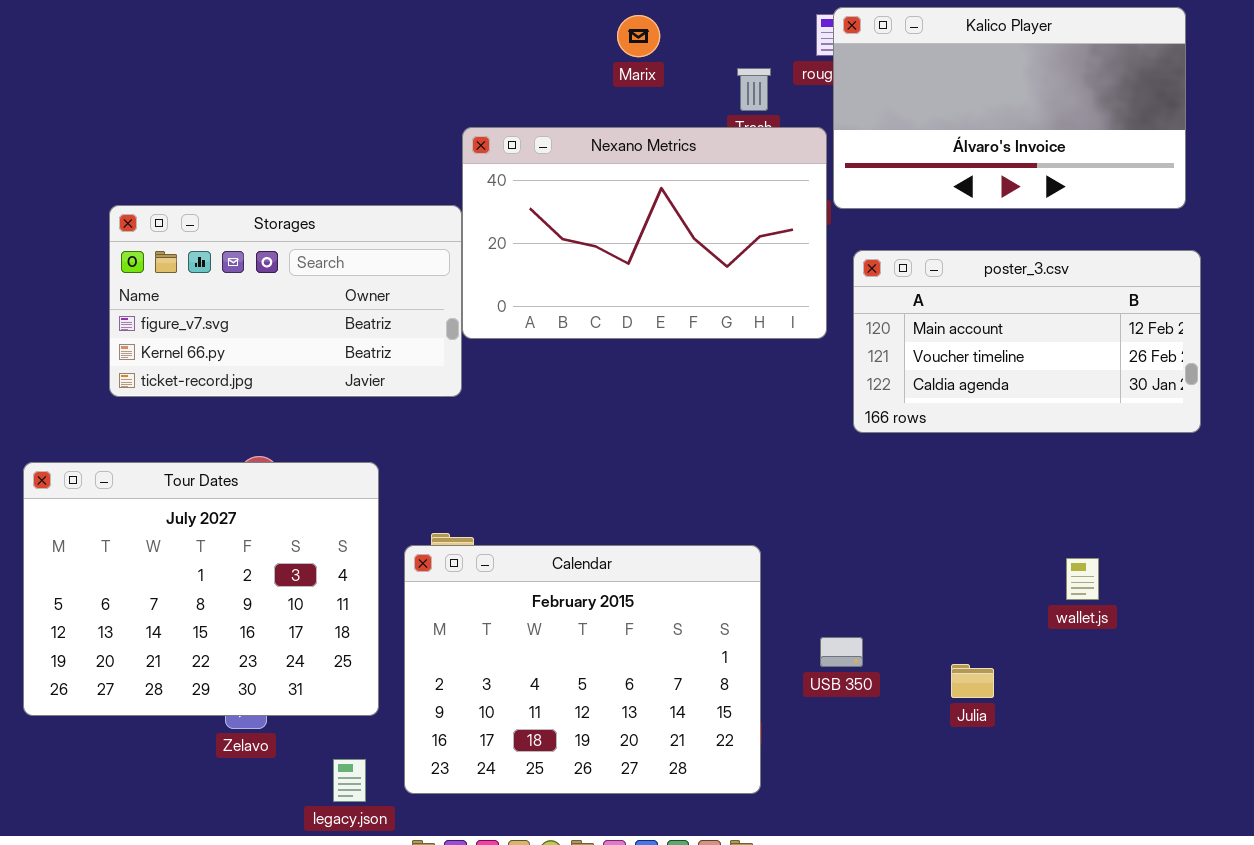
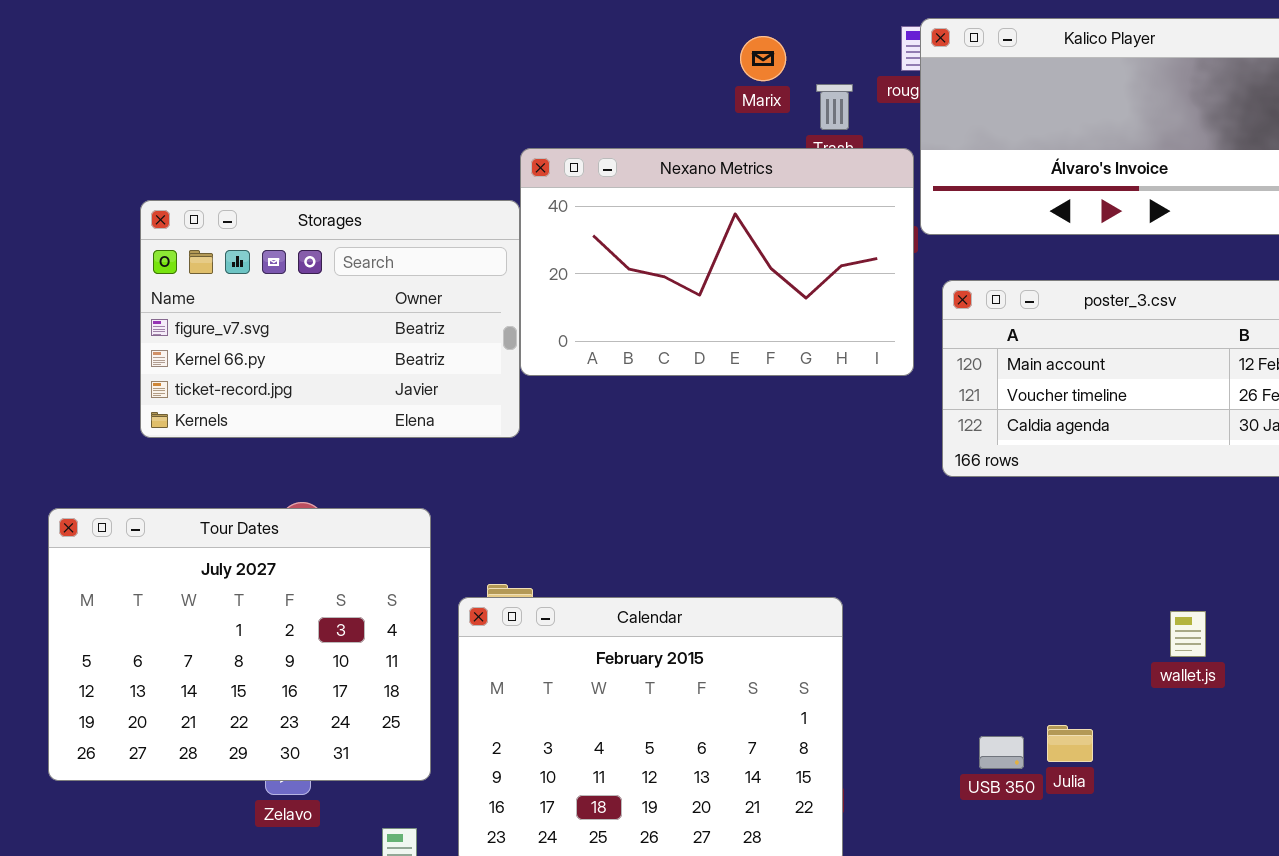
Marix: [617,15,660,57] -> [740,36,786,81], moved
Storages: [109,205,462,397] -> [140,200,520,438], resized
USB 350: [820,637,863,667] -> [979,736,1024,769], moved

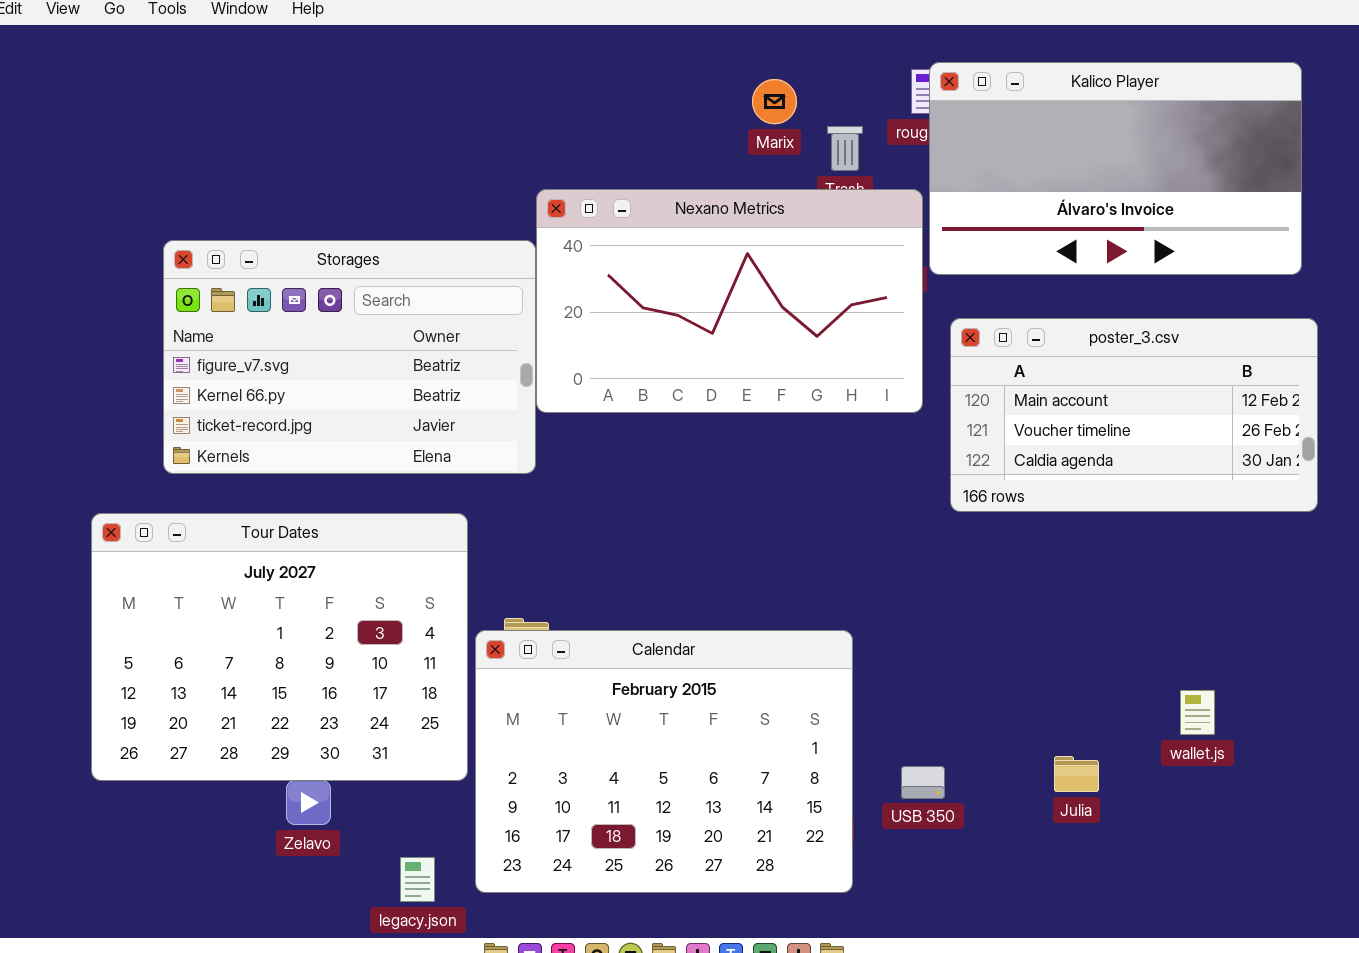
Tour Dates: [48,508,431,781] -> [91,513,468,781], moved
wallet.js: [1170,611,1206,657] -> [1180,690,1215,735], moved
USB 350: [979,736,1024,769] -> [901,766,945,799], moved

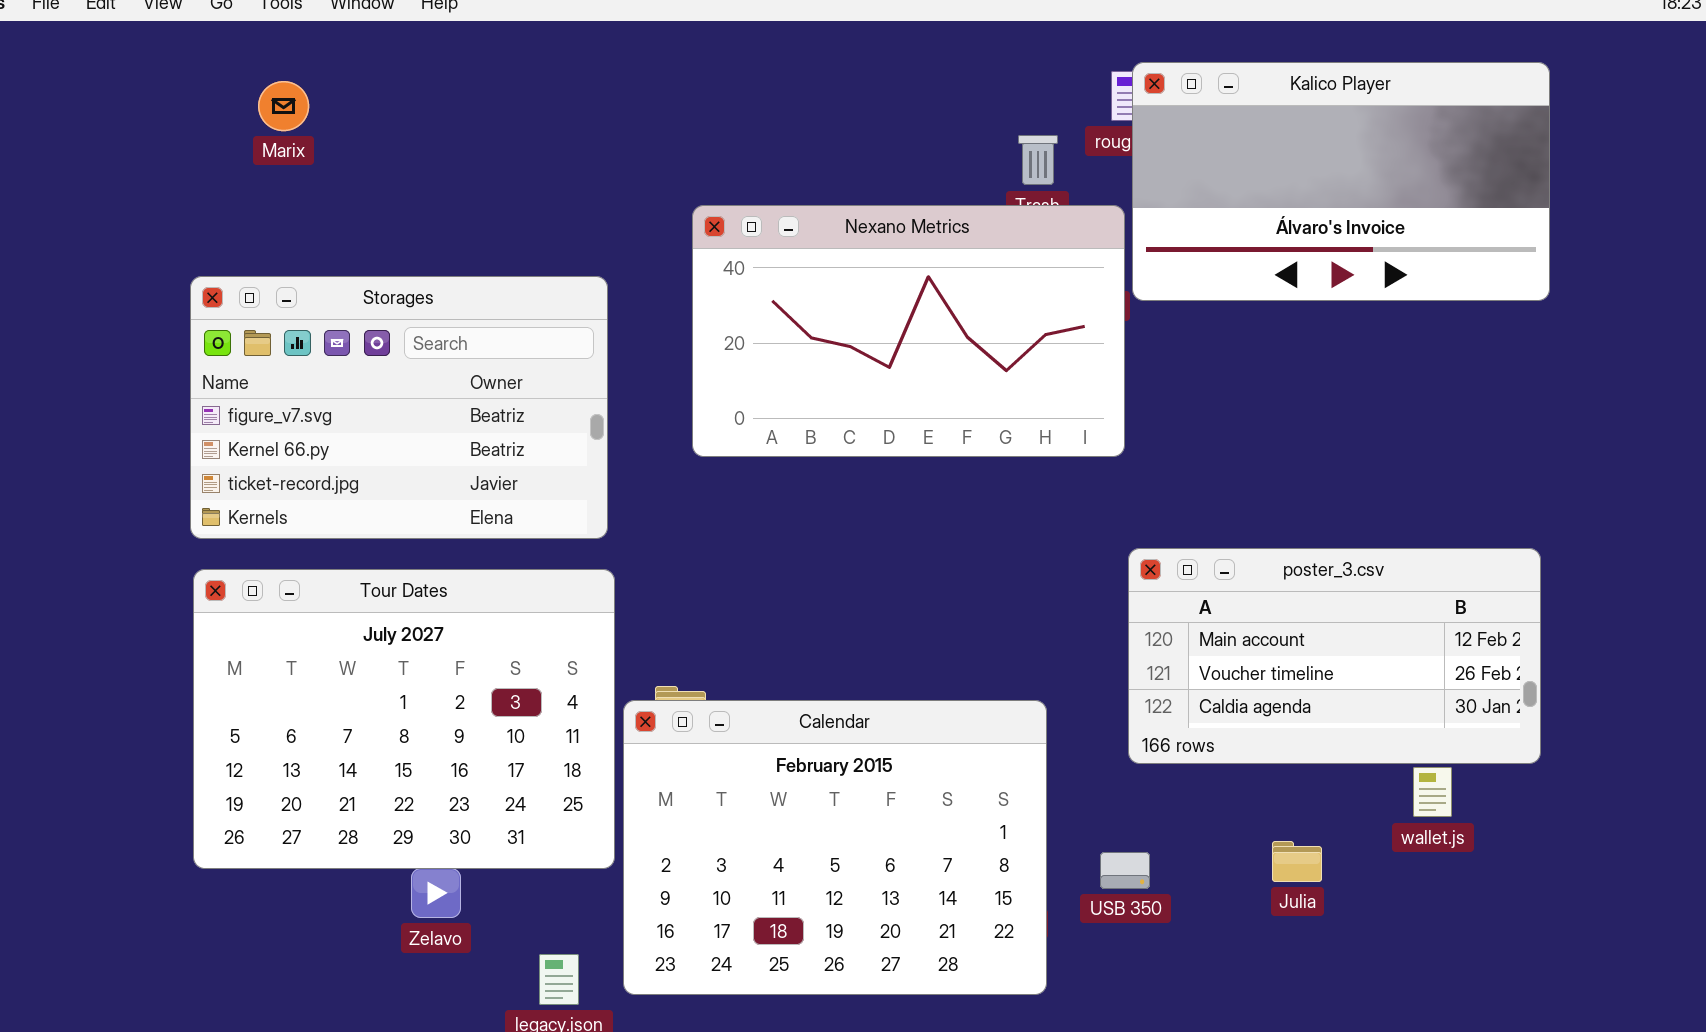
Marix: [752,79,797,124] -> [258,81,309,131], moved
Storages: [163,240,536,474] -> [190,276,608,539], moved
poster_3.csv: [950,318,1318,512] -> [1128,548,1541,764], moved

